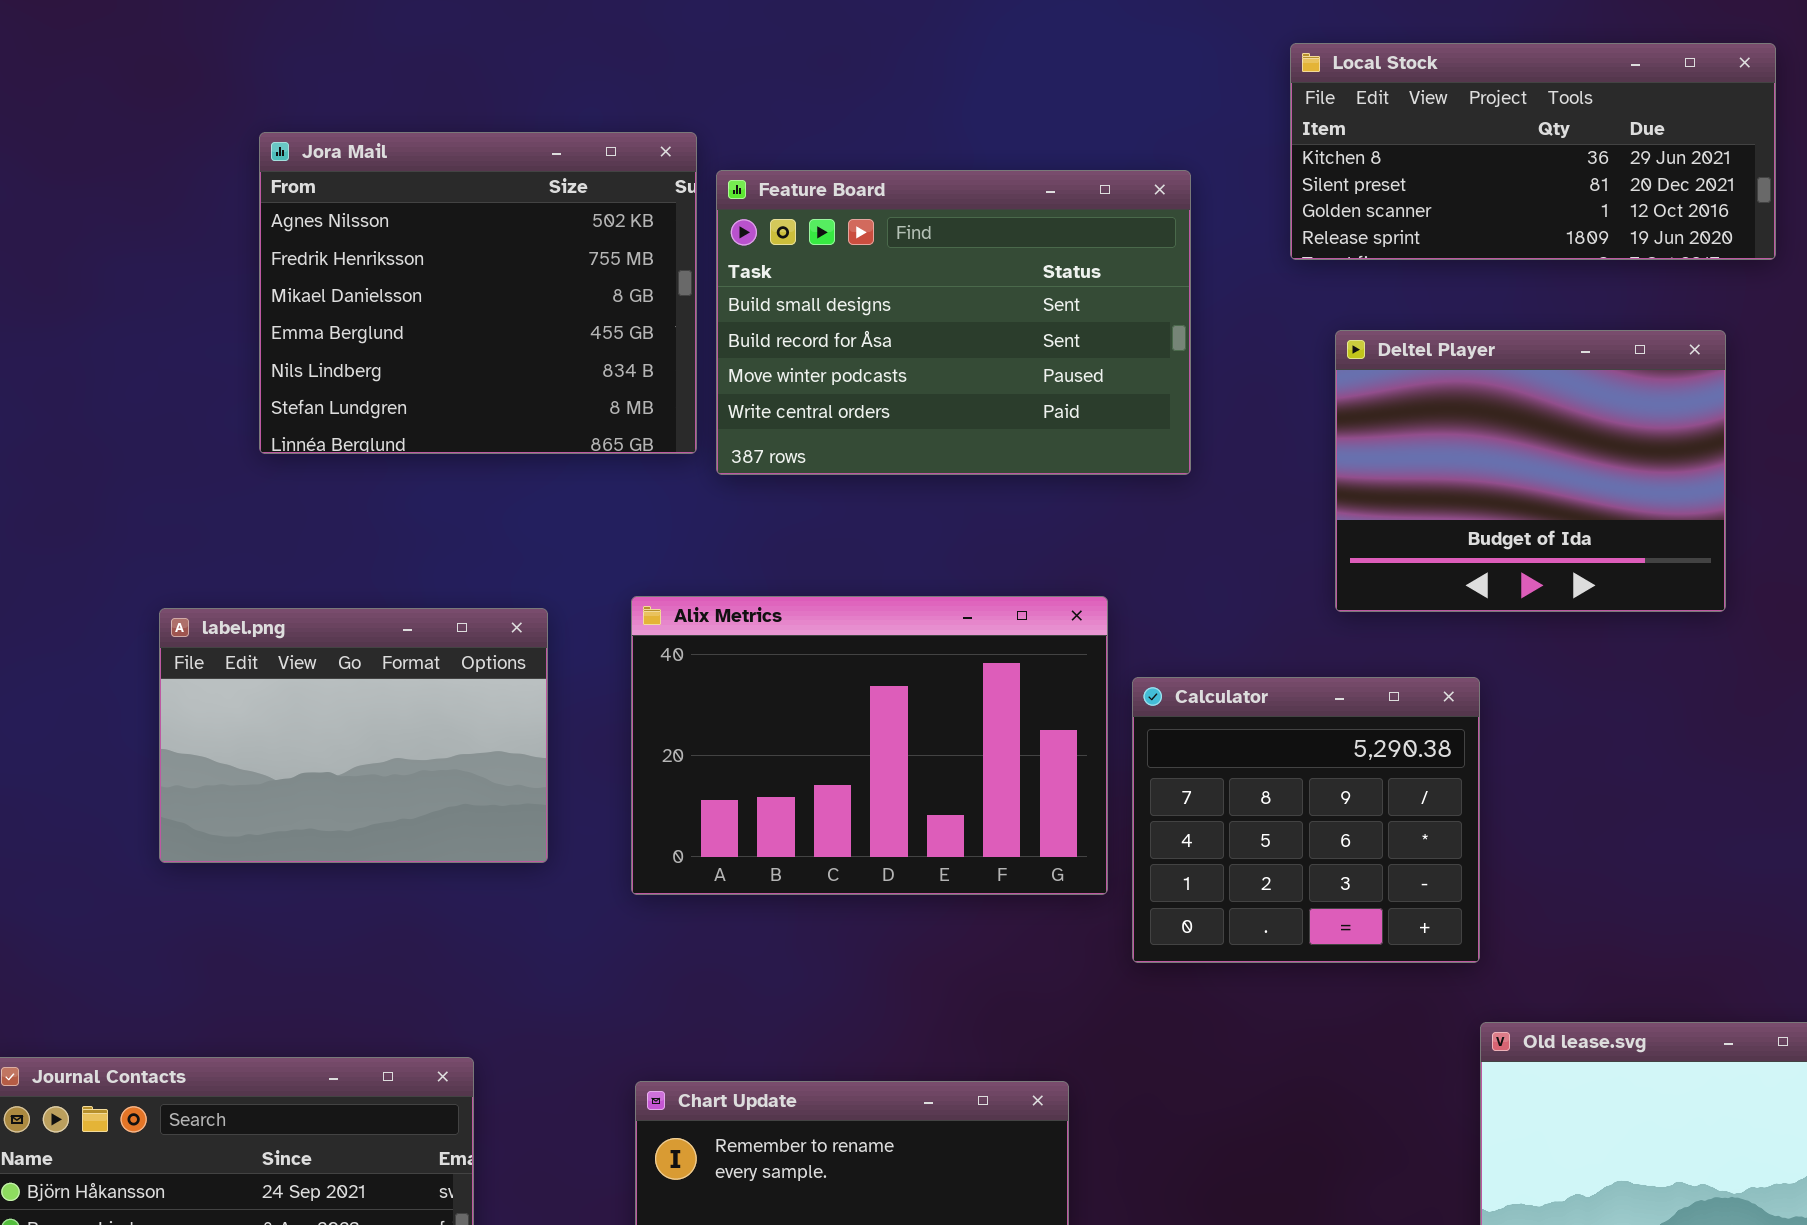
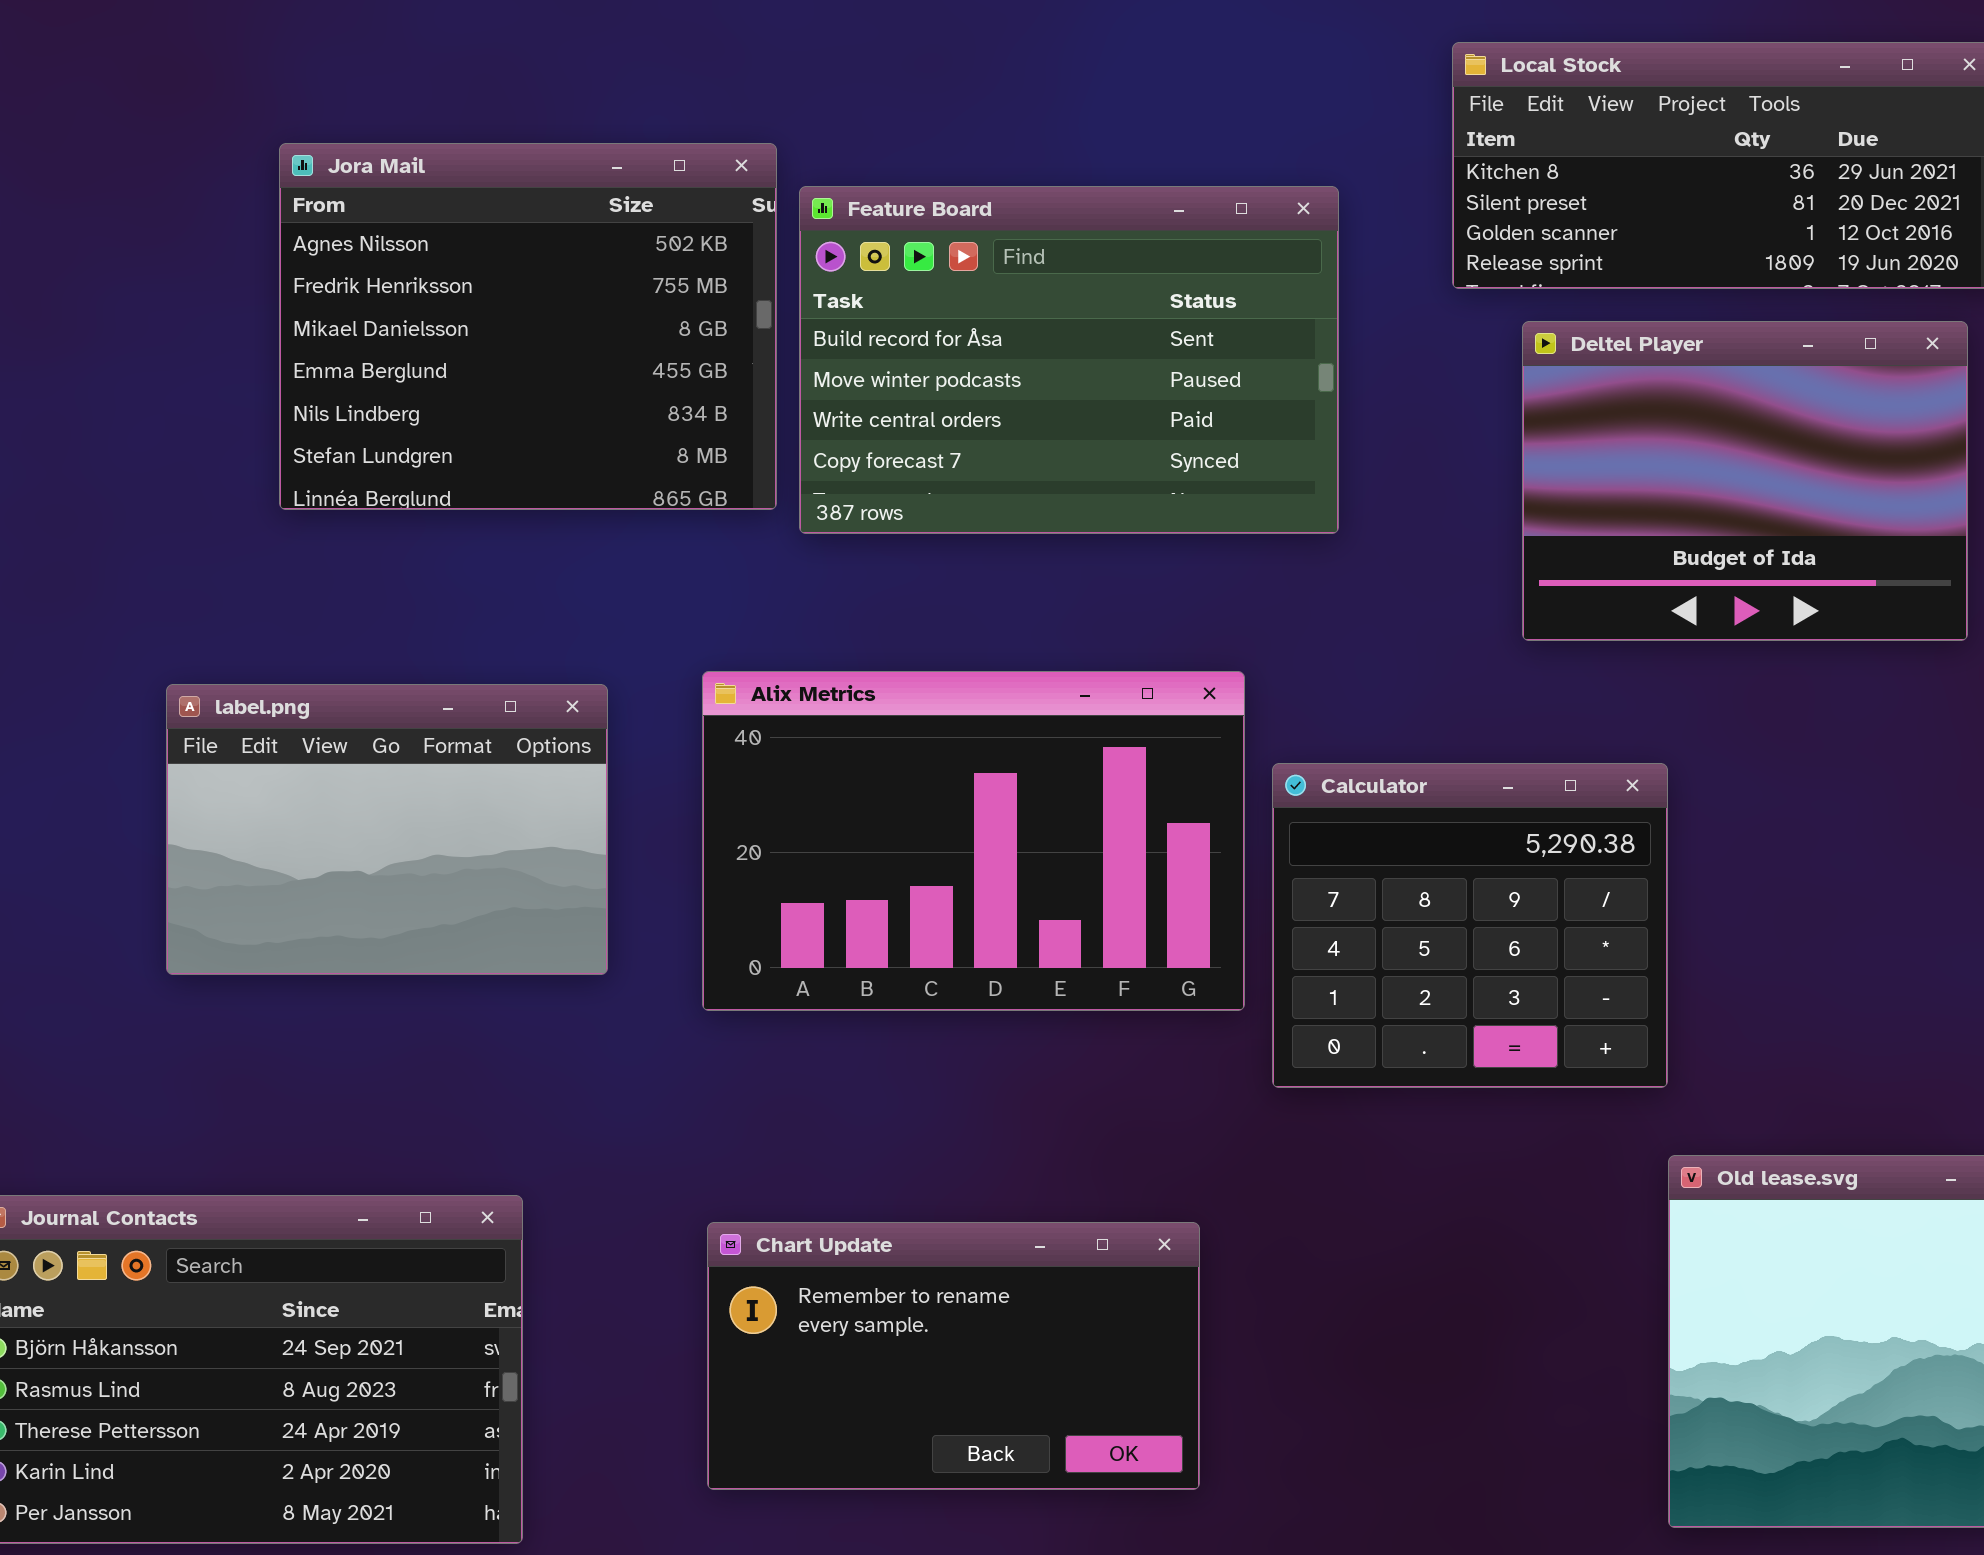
Feature Board: [716,170,1191,475] -> [799,186,1339,534], scrolled down 1 row
Deltel Player: [1335,330,1726,612] -> [1522,321,1968,641], moved

